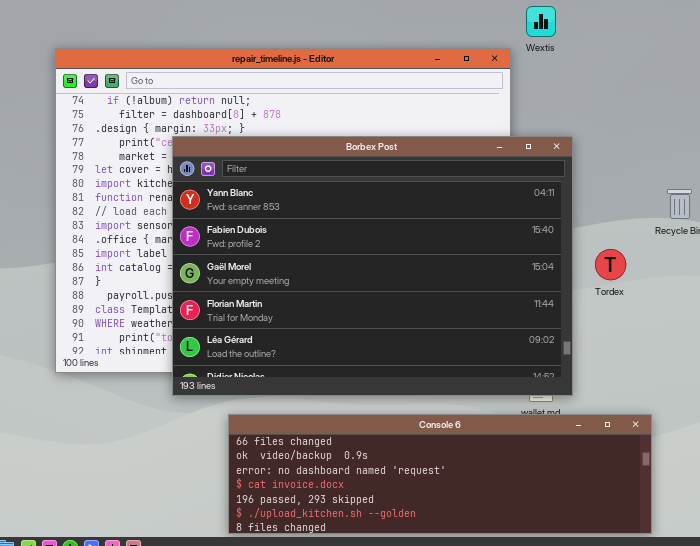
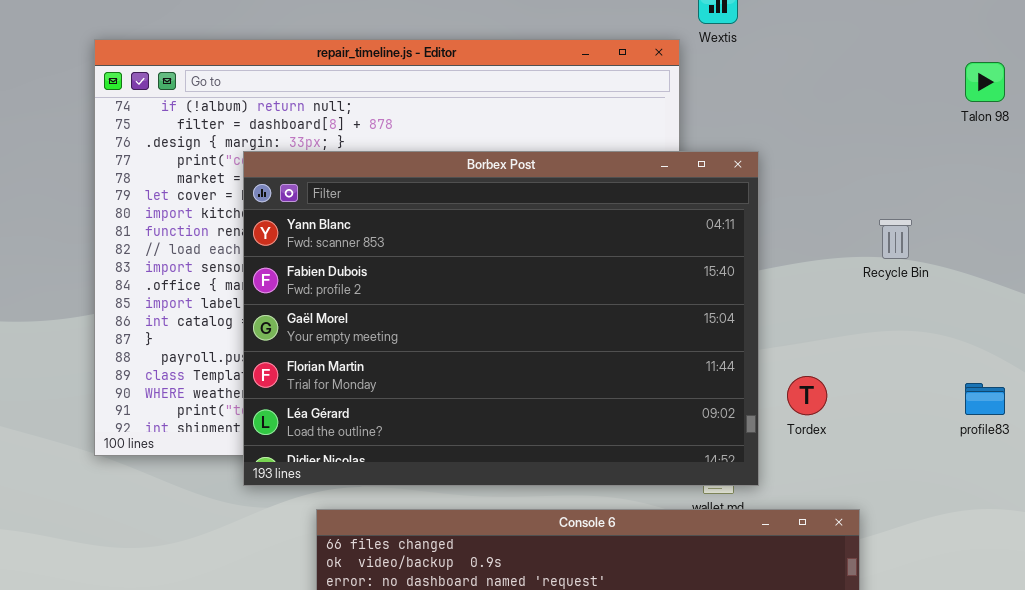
Tordex: [595,249,626,280] -> [787,376,827,415], moved

